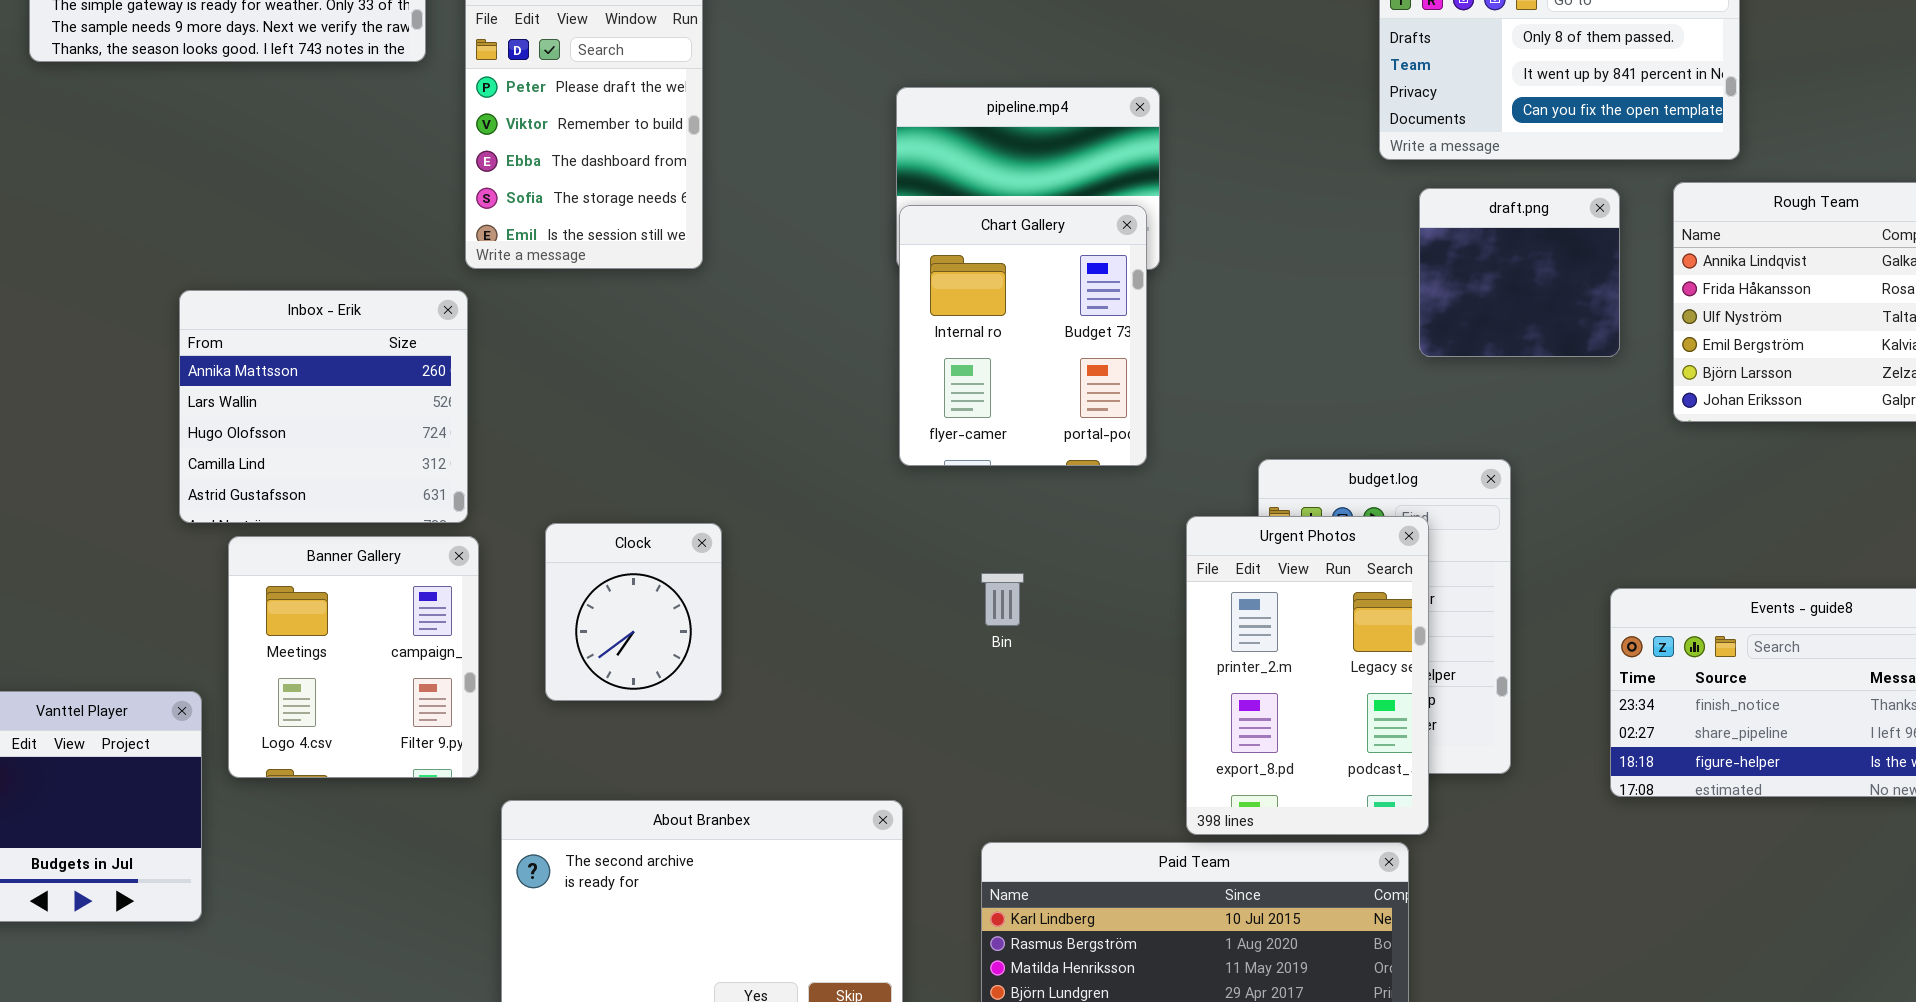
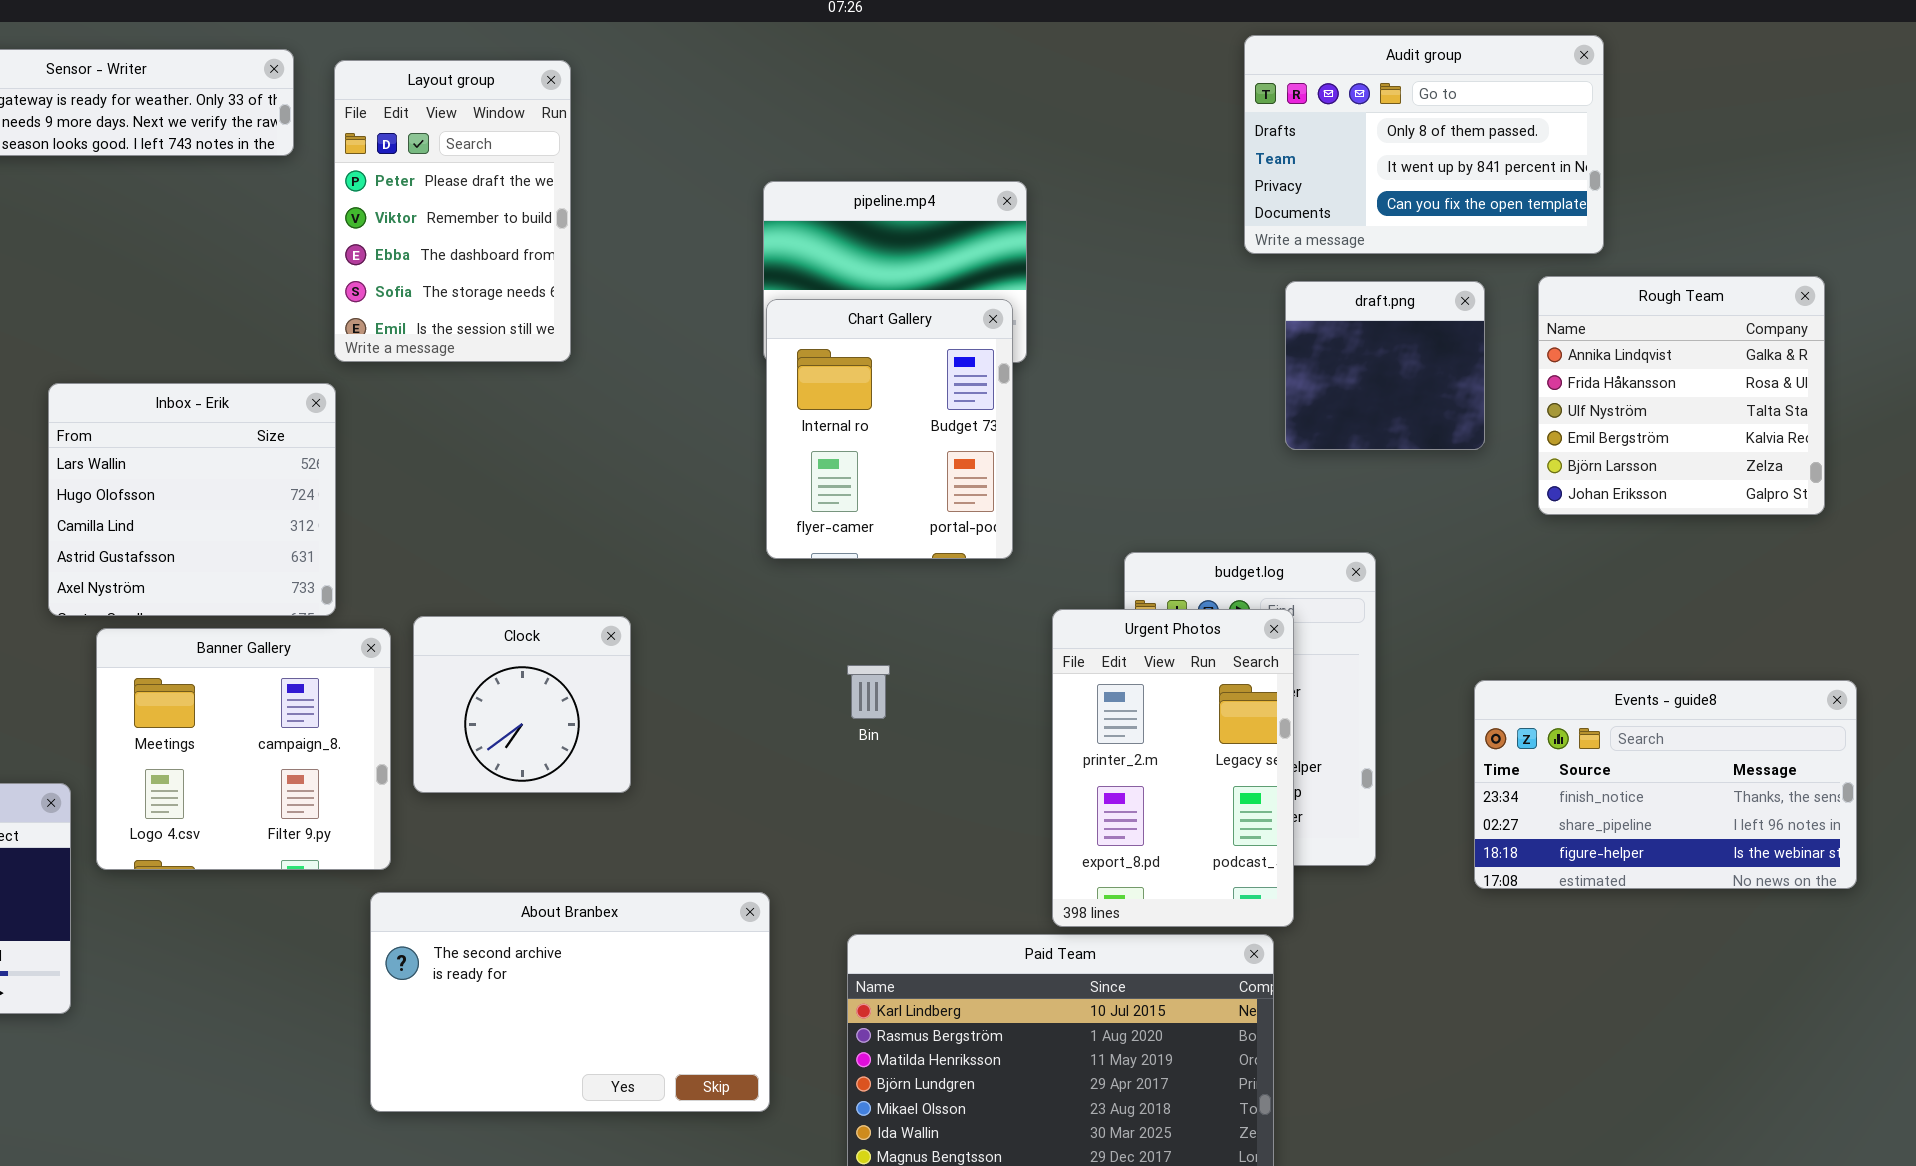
Inbox - Erik: [179,290,468,523] -> [48,383,336,616], scrolled down 1 row
Clock: [545,523,722,701] -> [413,616,631,793], resized
Banner Gallery: [228,536,479,778] -> [96,628,391,870], resized

